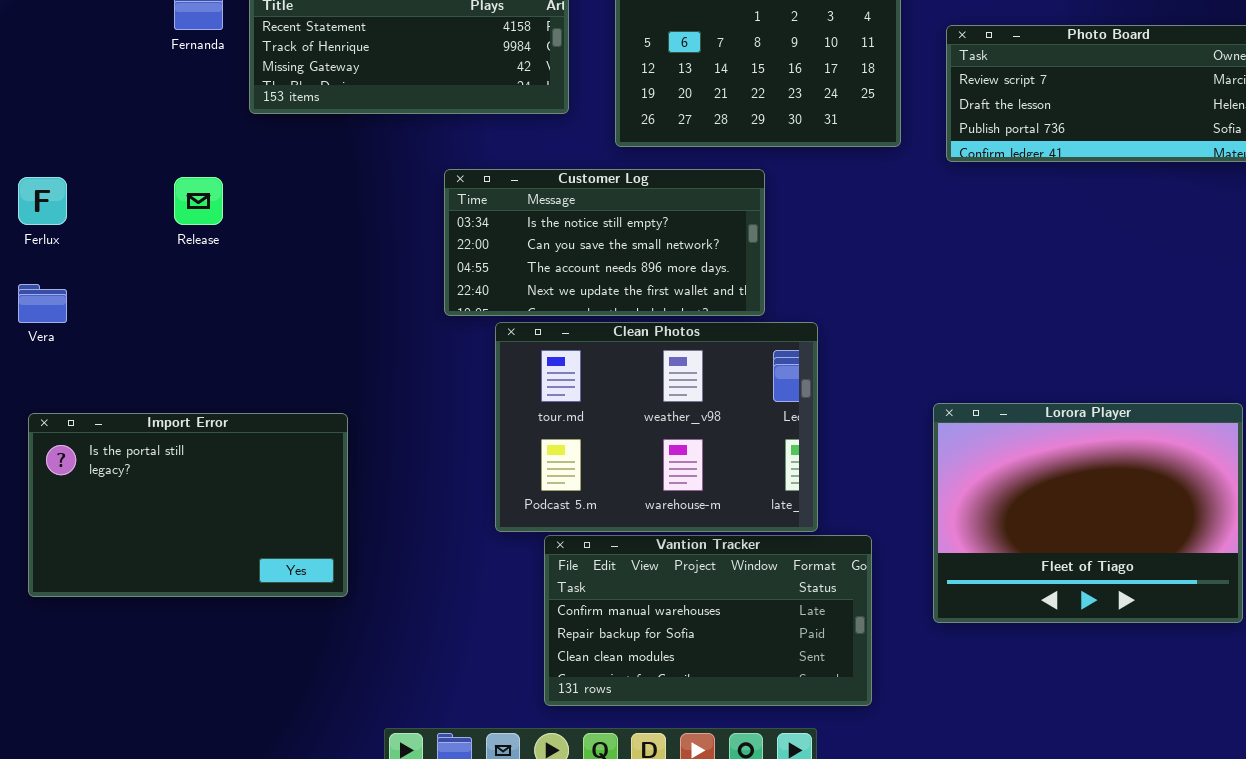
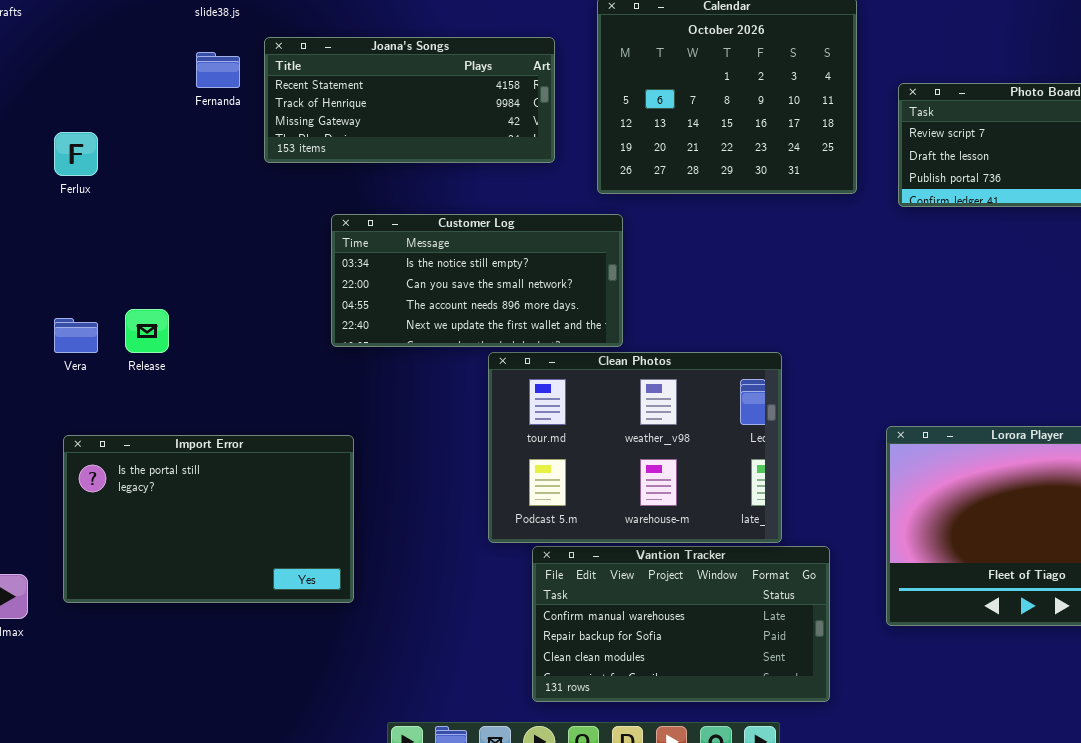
Customer Log: [444,169,765,316] -> [331,214,623,347], moved
Ferlux: [18,177,67,225] -> [54,132,98,176], moved
Release: [174,177,223,225] -> [125,309,169,353], moved

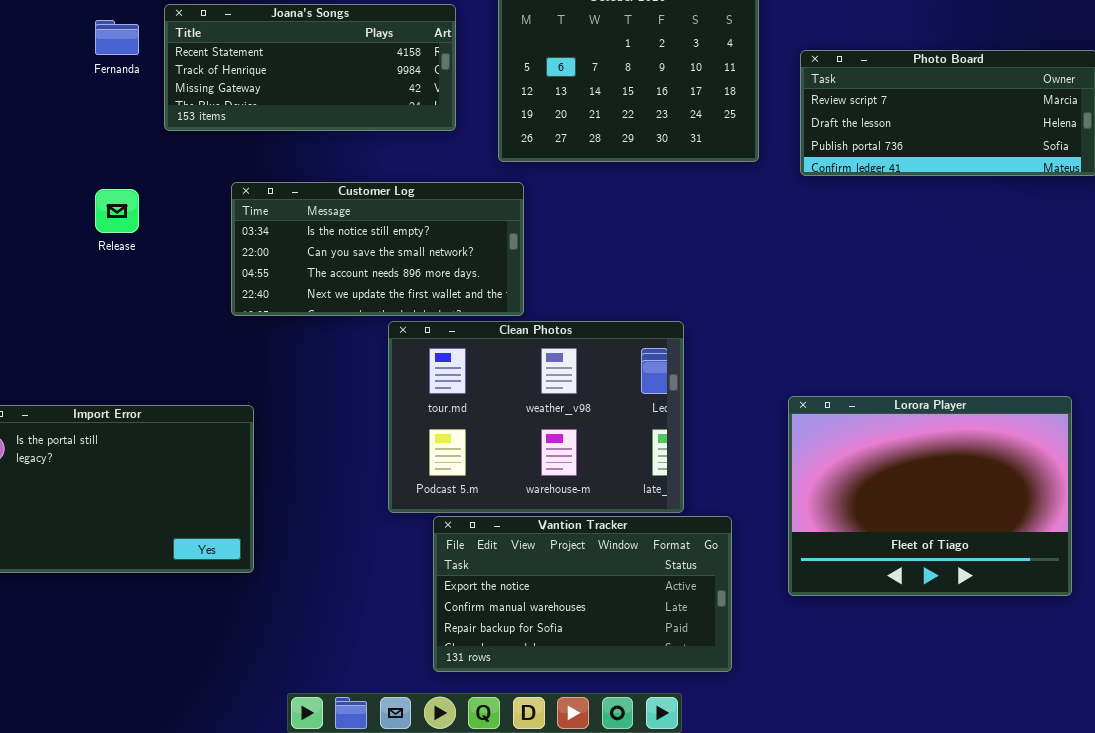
Release: [125,309,169,353] -> [95,189,139,233], moved
Vantion Tracker: [532,546,830,702] -> [433,516,732,672], scrolled up 1 row

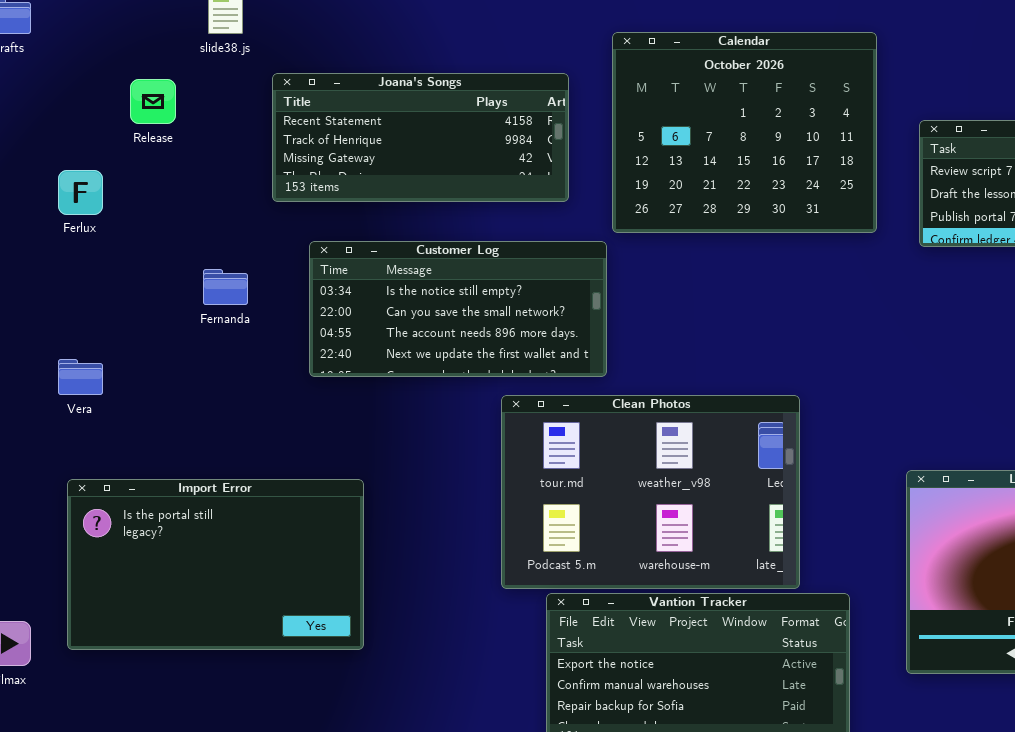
Fernanda: [95,20,139,55] -> [203,269,248,305], moved
Customer Log: [231,182,524,316] -> [309,241,607,377], moved
Release: [95,189,139,233] -> [130,79,176,124], moved

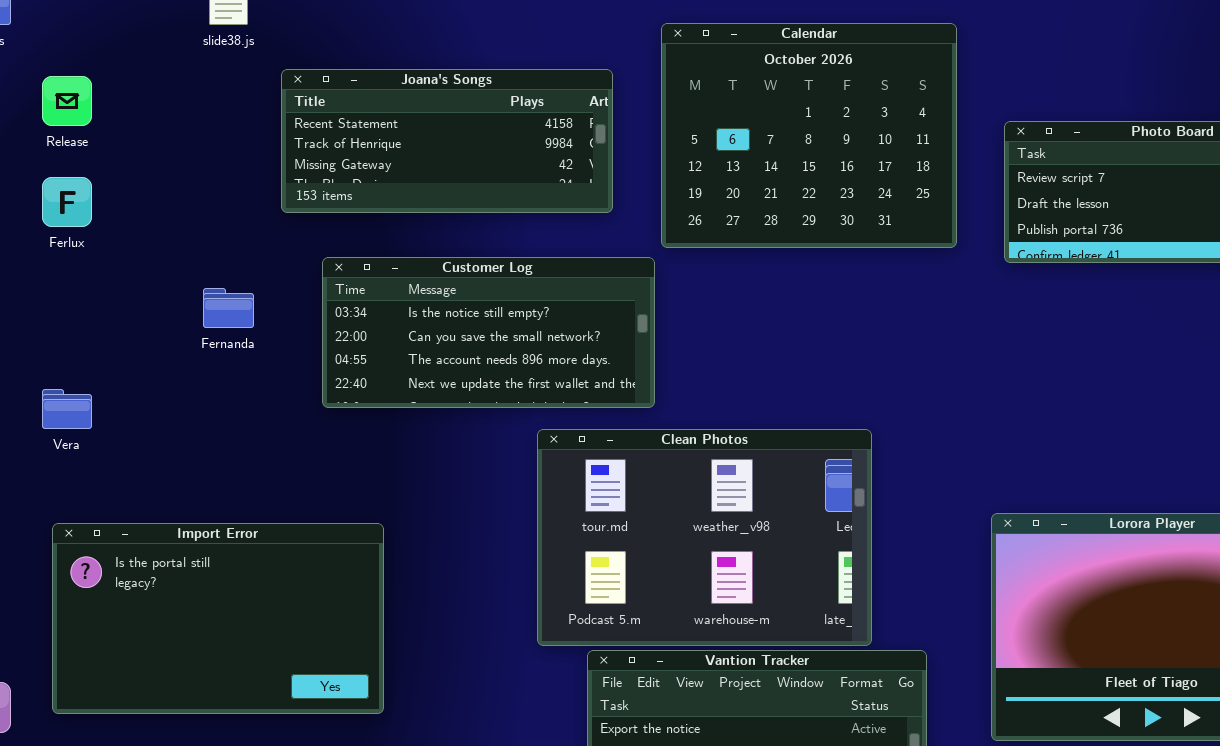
Release: [130,79,176,124] -> [42,76,92,126], moved

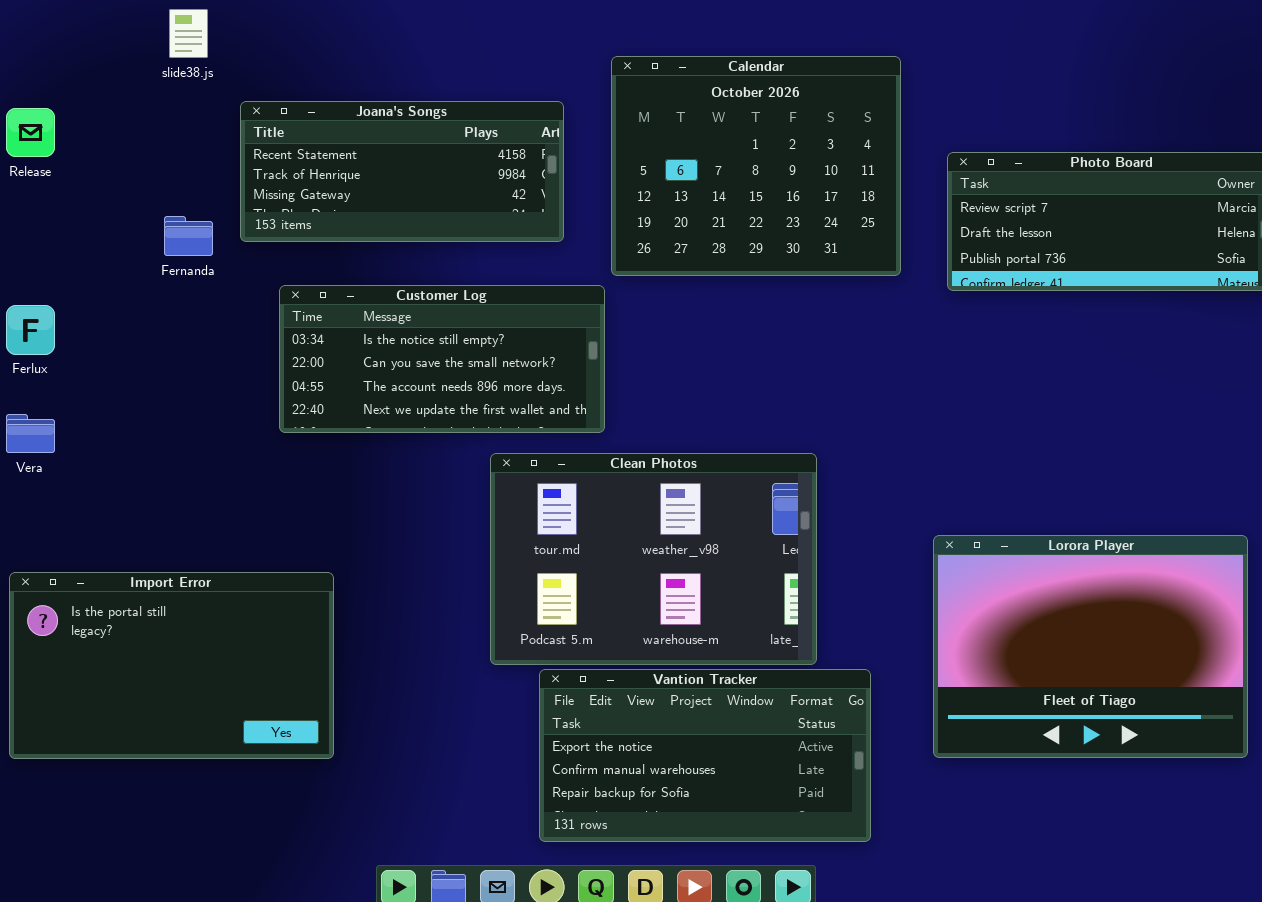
Ferlux: [42,177,92,227] -> [6,305,55,355], moved
Fernanda: [203,288,254,328] -> [164,216,213,256], moved
Import Error: [52,523,384,714] -> [9,572,334,759], moved

